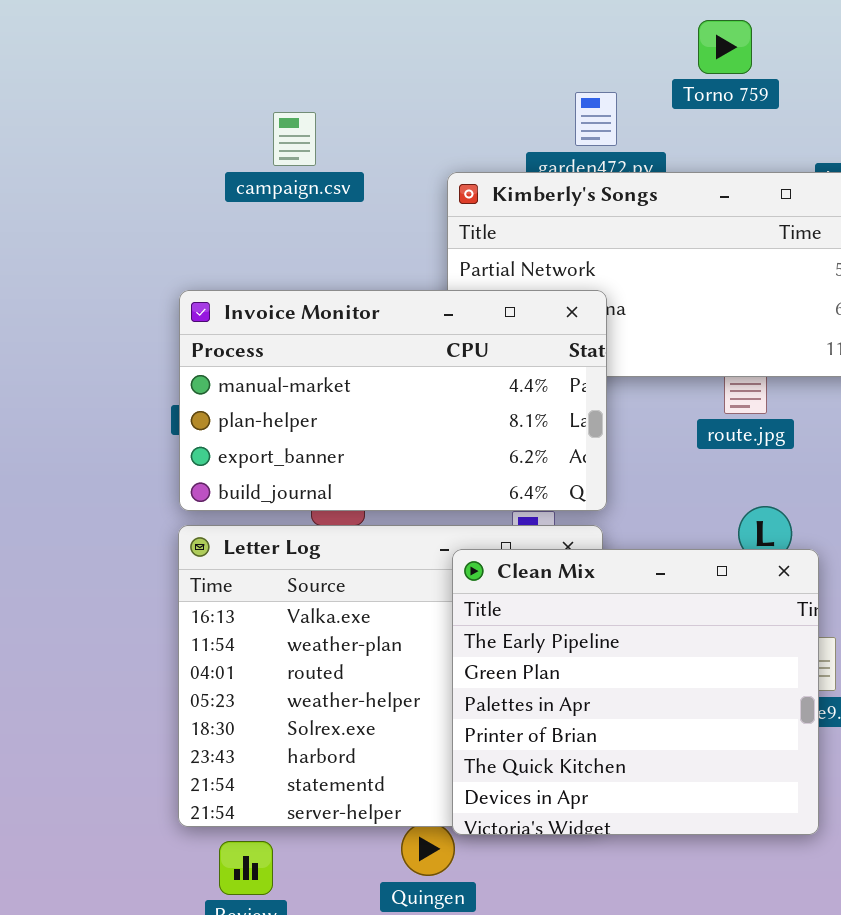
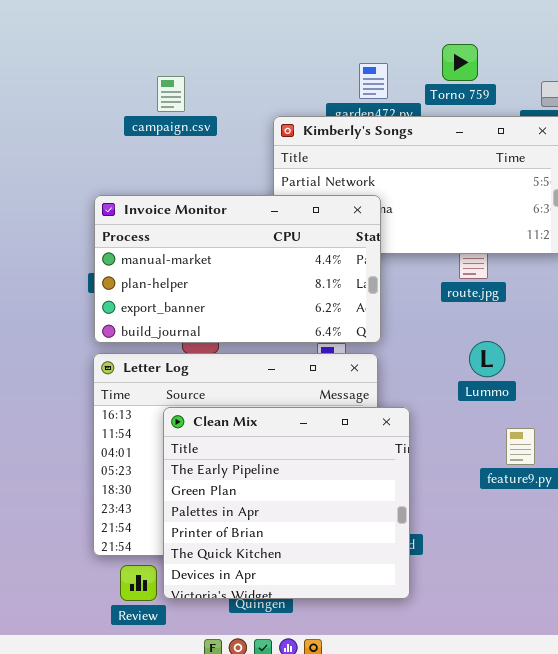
Torno 759: [698,20,752,74] -> [442,44,478,81], moved
Clean Mix: [452,549,819,835] -> [163,407,410,599], moved

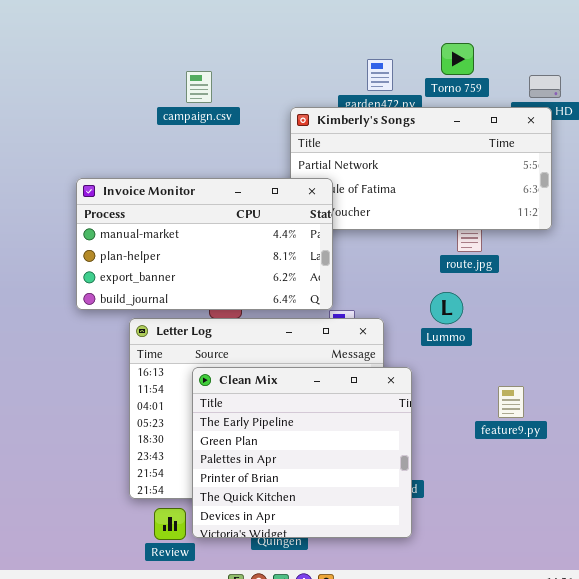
Invoice Monitor: [94,195,381,343] -> [76,178,333,310], moved
Lummo: [469,341,505,377] -> [430,292,463,324], moved

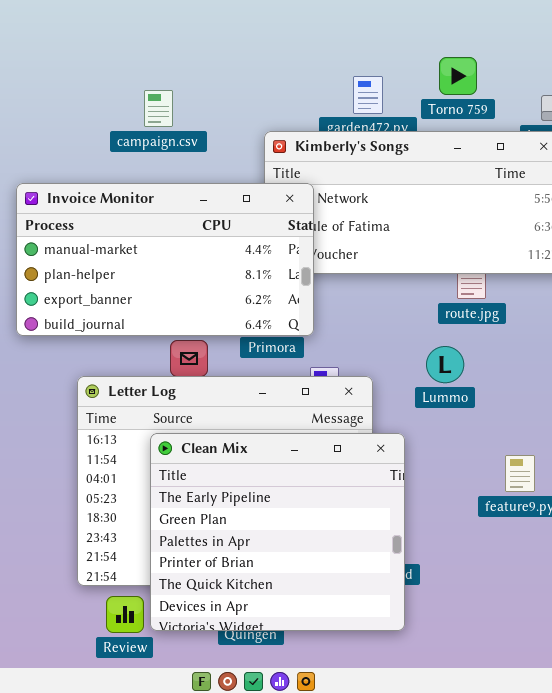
Invoice Monitor: [76,178,333,310] -> [16,183,314,336], moved

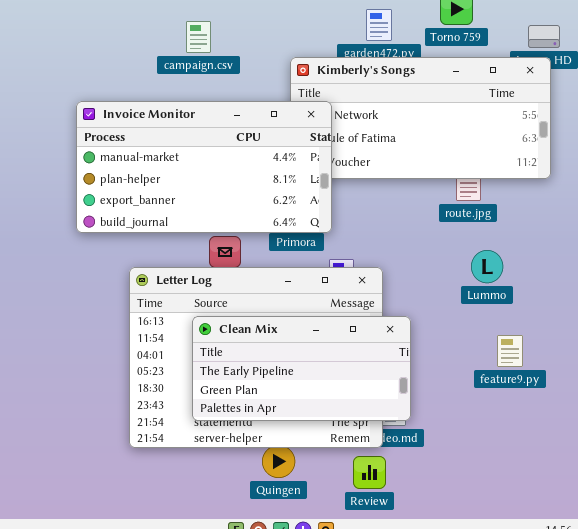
Lummo: [426,346,464,383] -> [471,250,503,283], moved
Clean Mix: [150,433,405,631] -> [192,316,411,421], resized
Review: [106,596,144,633] -> [353,456,386,489], moved

